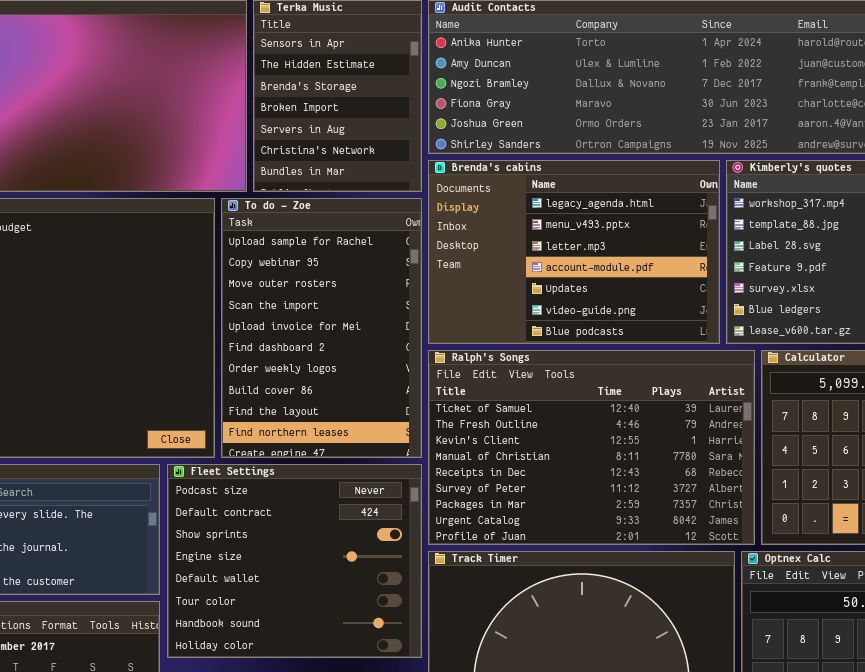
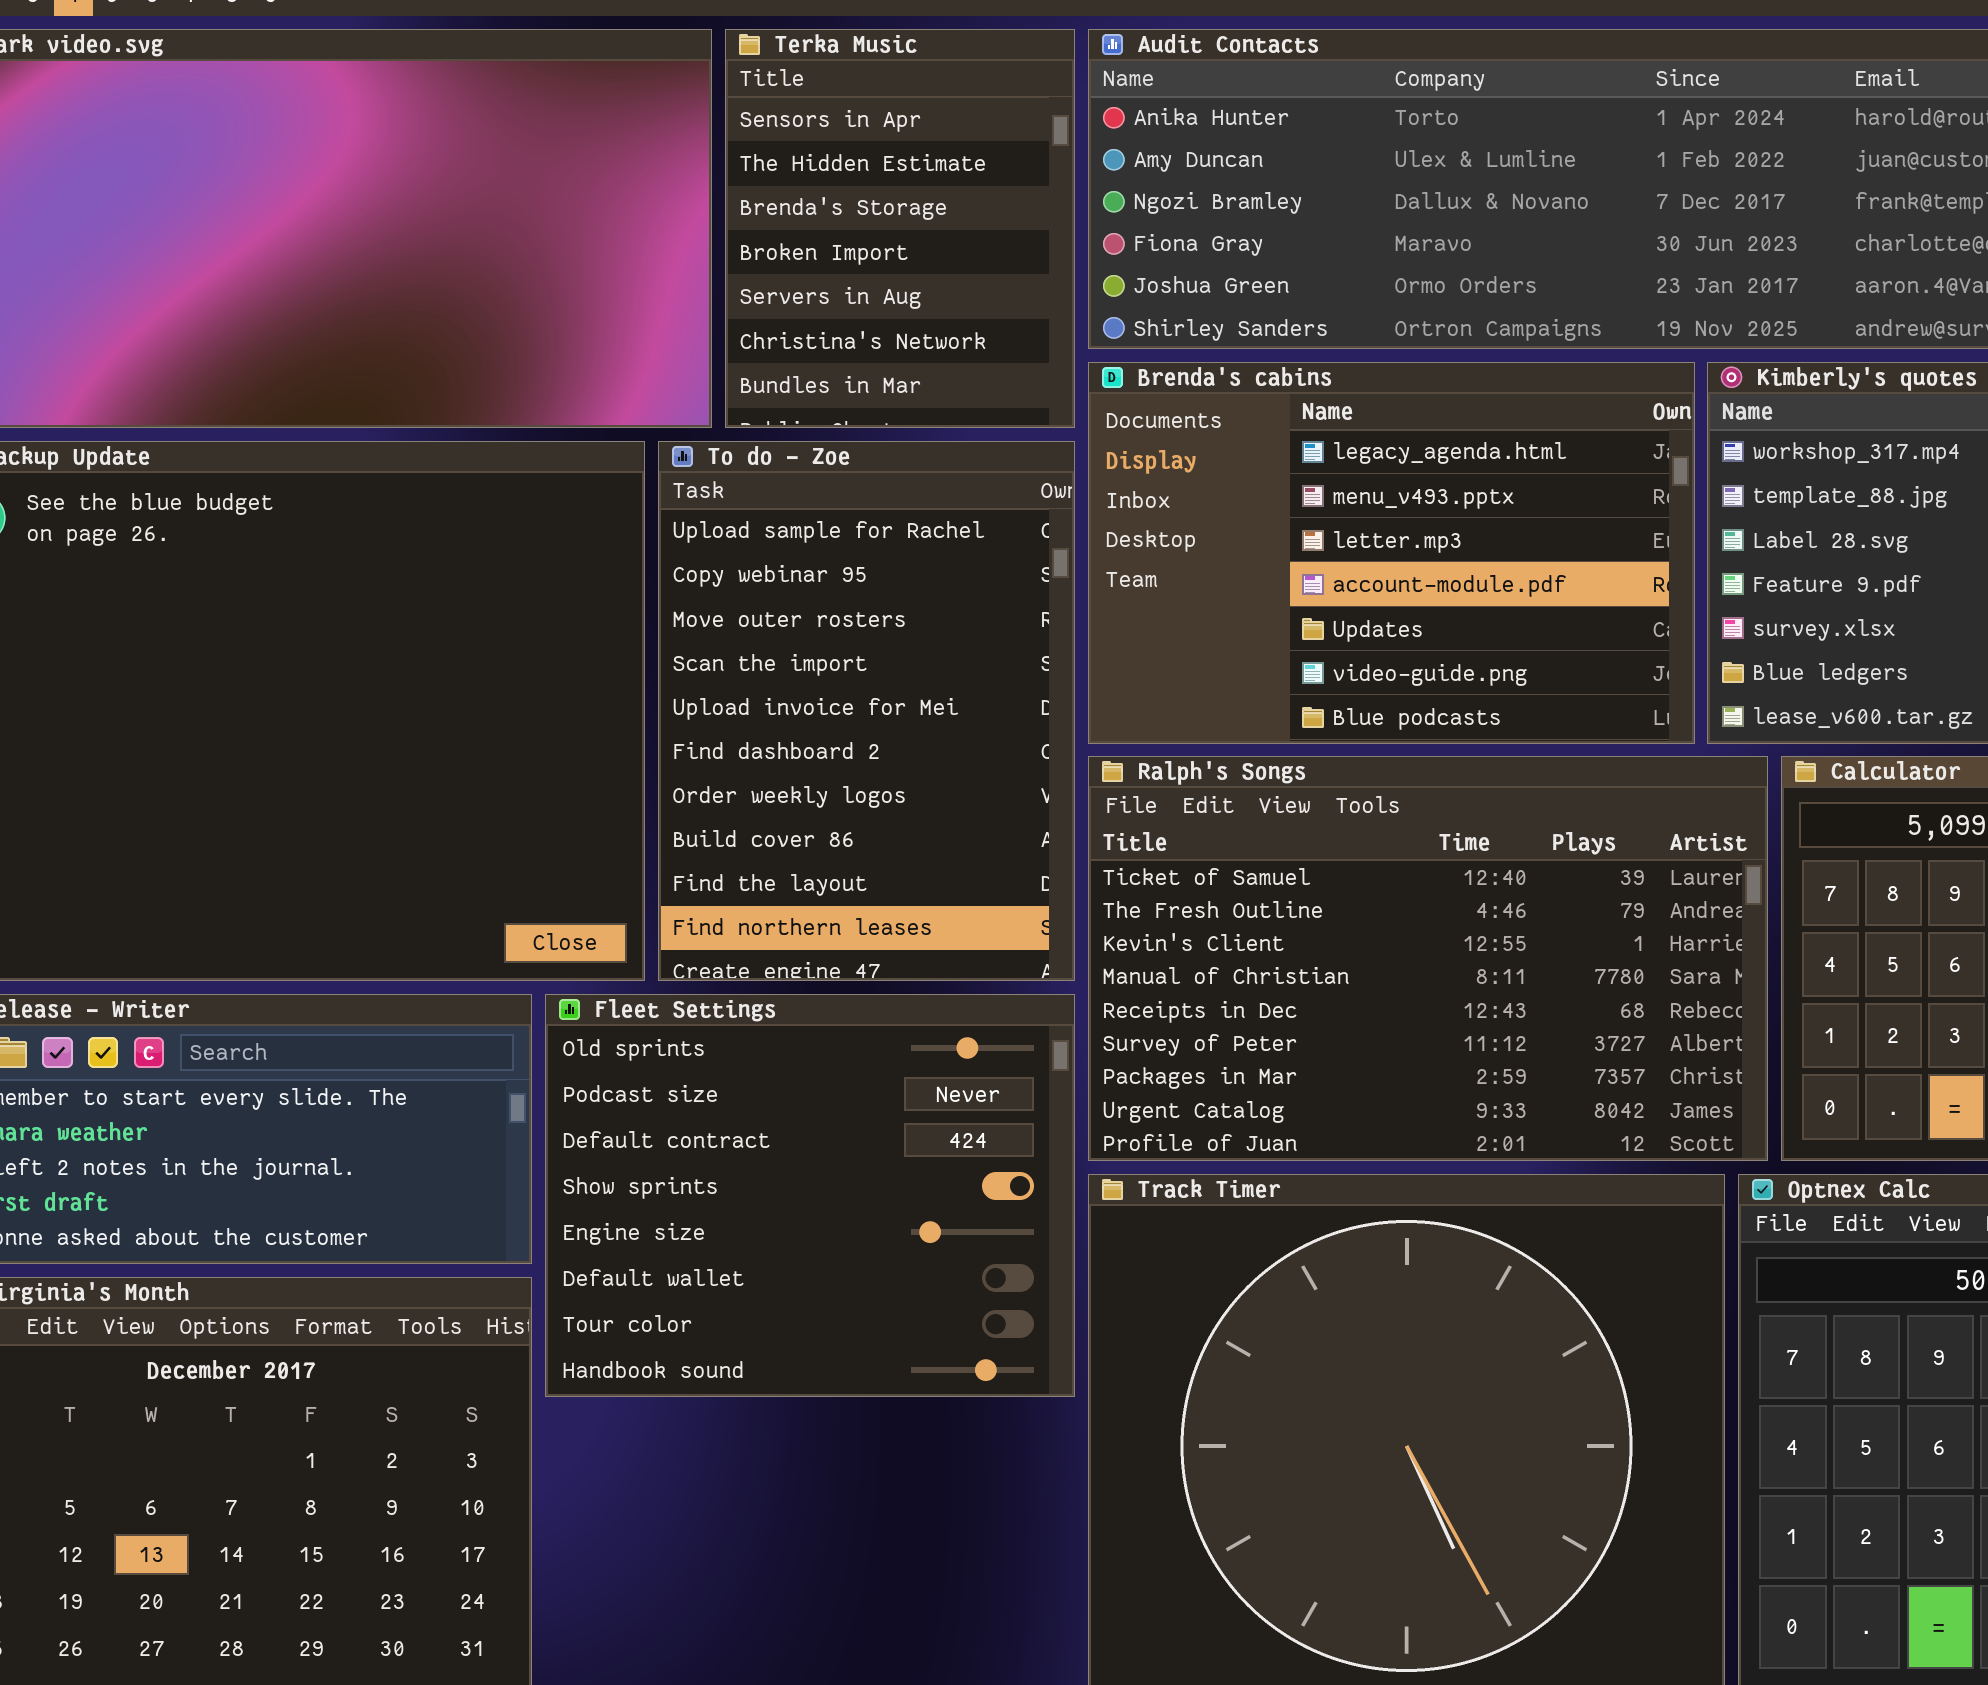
Fleet Settings: [167,464,422,658] -> [545,994,1075,1397], scrolled up 1 row

